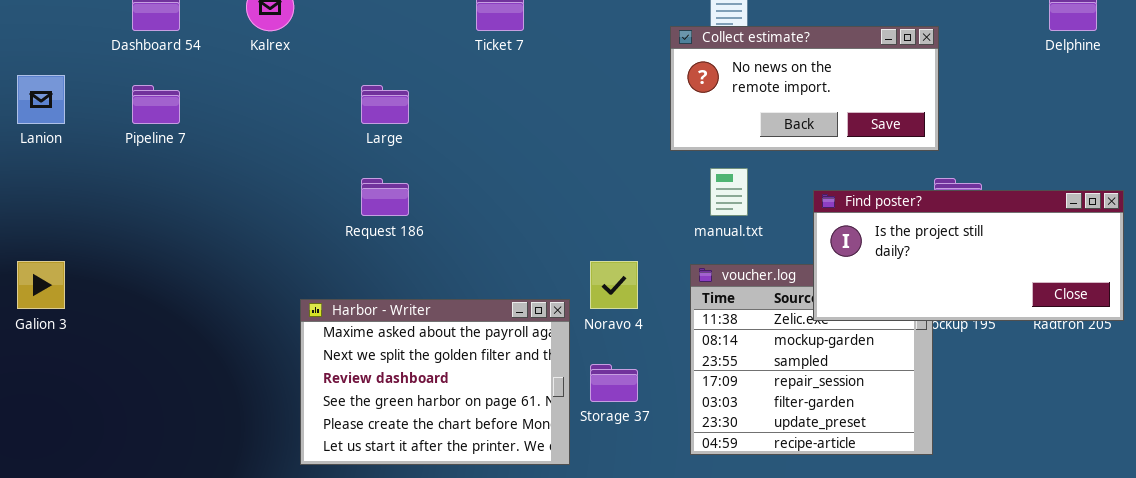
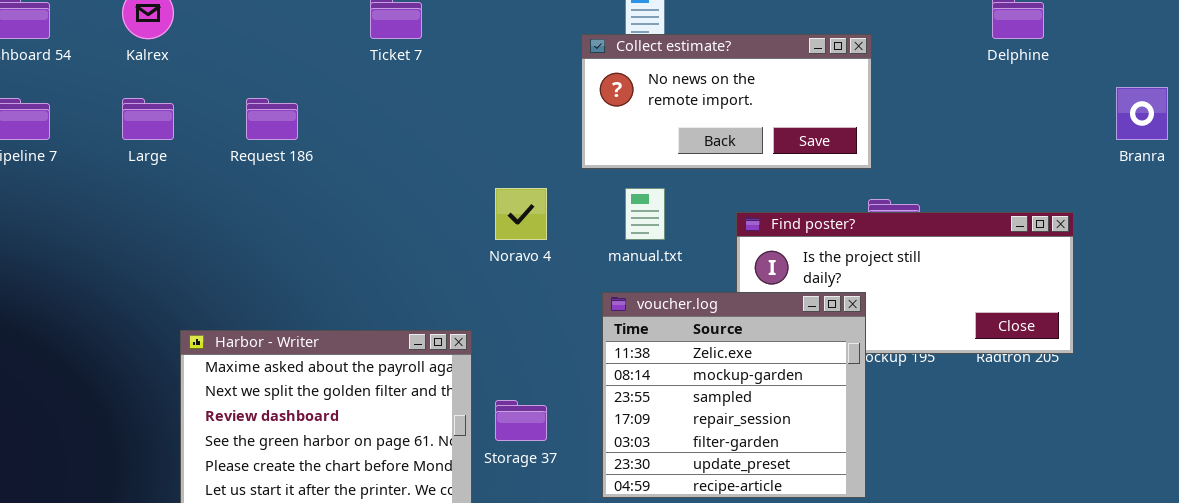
Large: [361,85,409,124] -> [122,98,174,140], moved
Request 186: [361,178,409,216] -> [246,98,298,140], moved
Noravo 4: [590,261,638,309] -> [495,188,547,240], moved
voucher.log: [690,264,933,455] -> [602,292,866,498], raised

